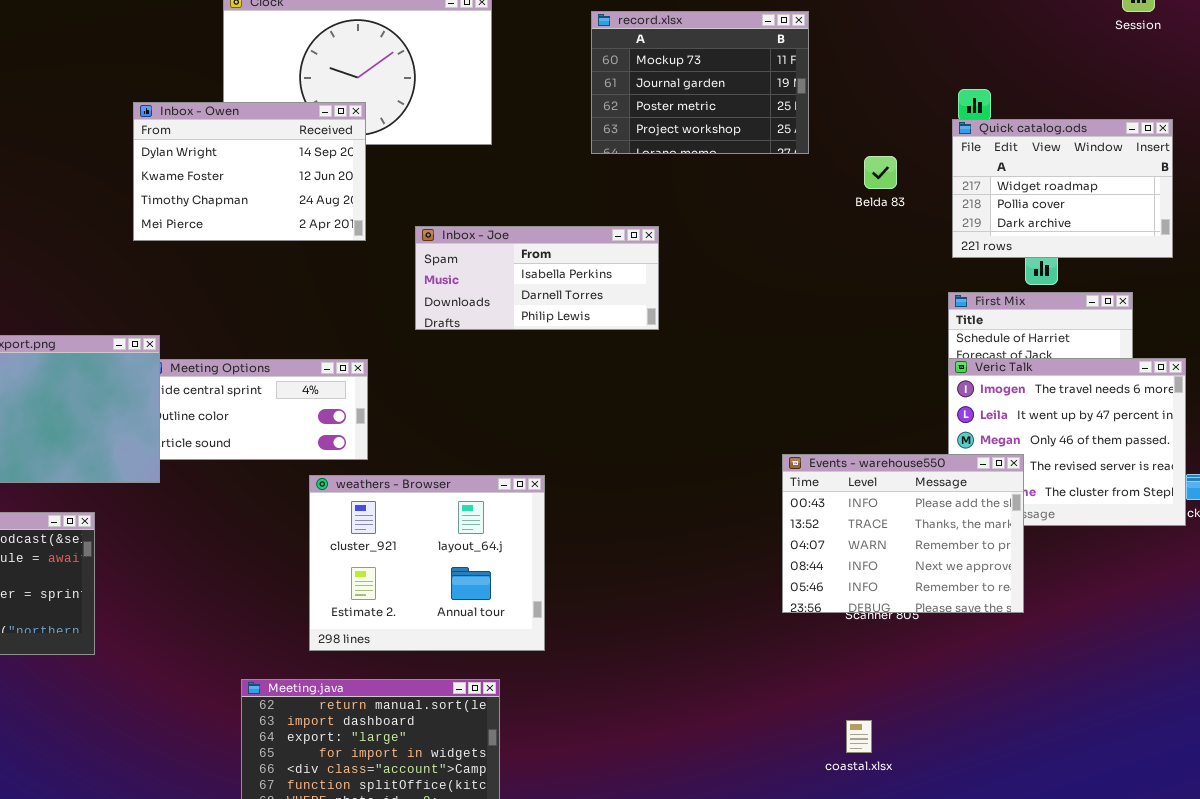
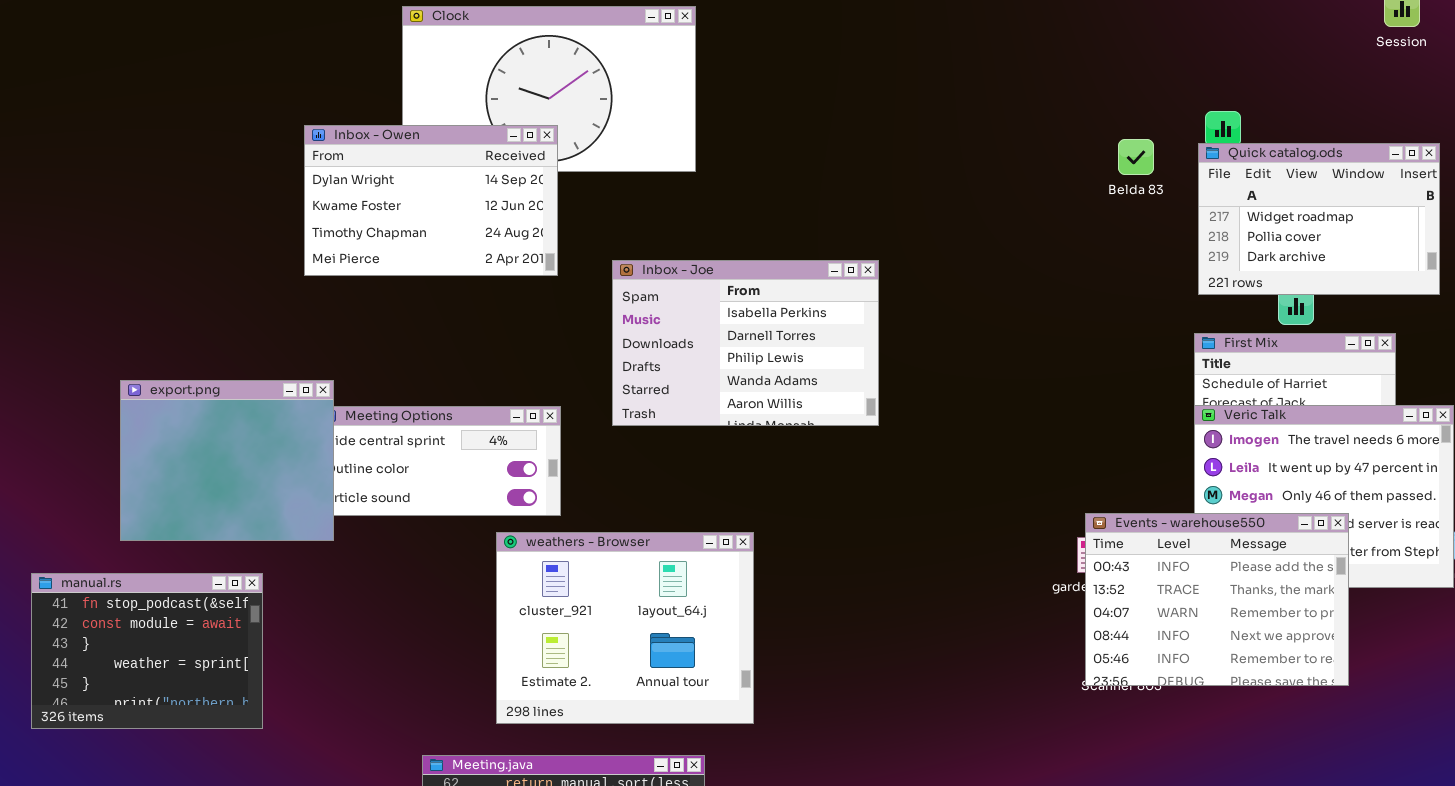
record.xlsx: [591,11,809,154] -> none, closed
Belda 83: [864,156,897,189] -> [1118,139,1154,175], moved
Inbox - Joe: [415,226,659,330] -> [612,260,879,426], resized
Events - warehouse550: [782,454,1024,613] -> [1085,513,1349,686], moved

